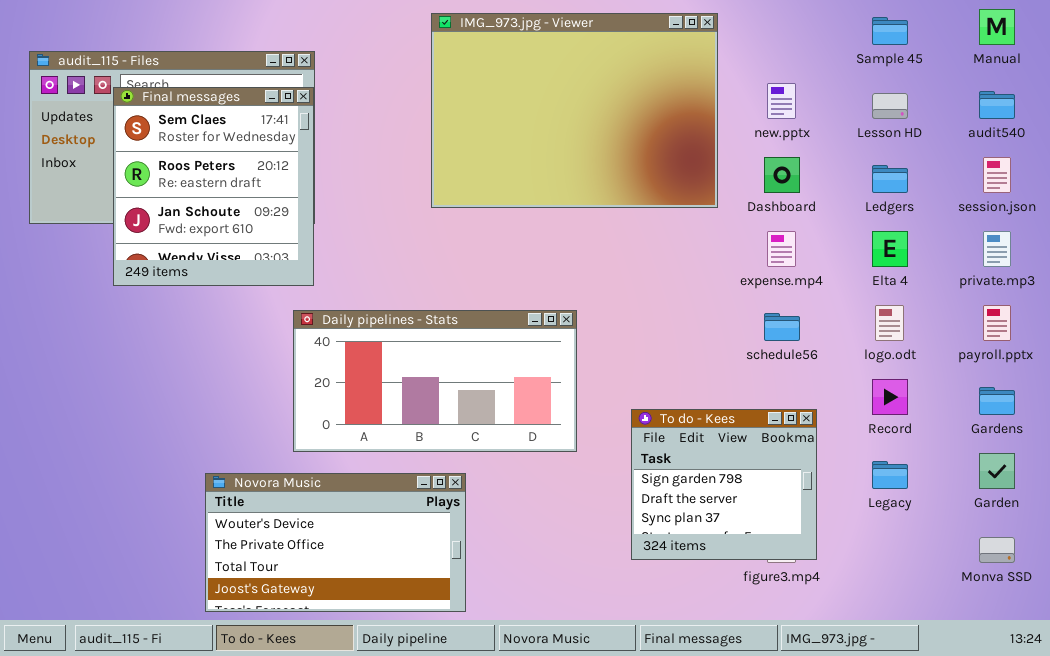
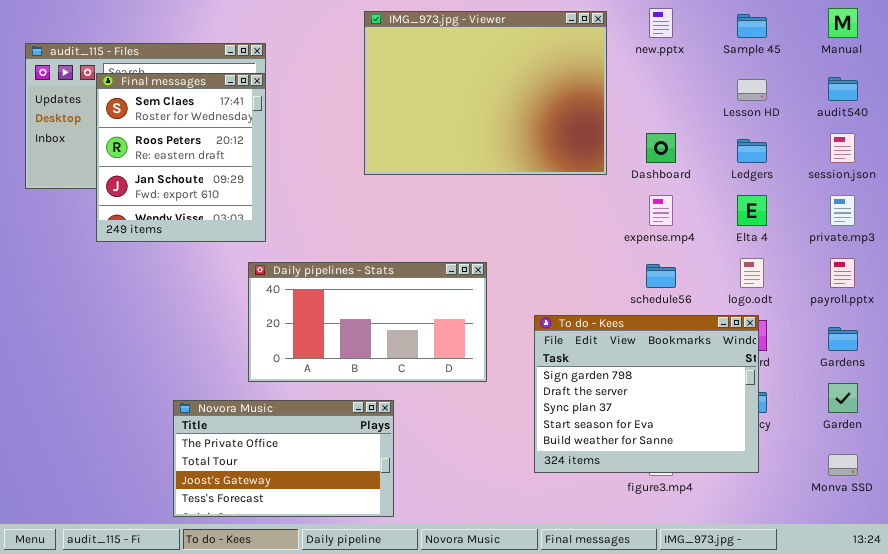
new.pptx: [767,83,796,119] -> [649,8,673,38], moved
To do - Kees: [631,409,817,560] -> [534,315,759,473], resized
Novora Music: [205,473,466,612] -> [173,400,394,517], scrolled down 1 row

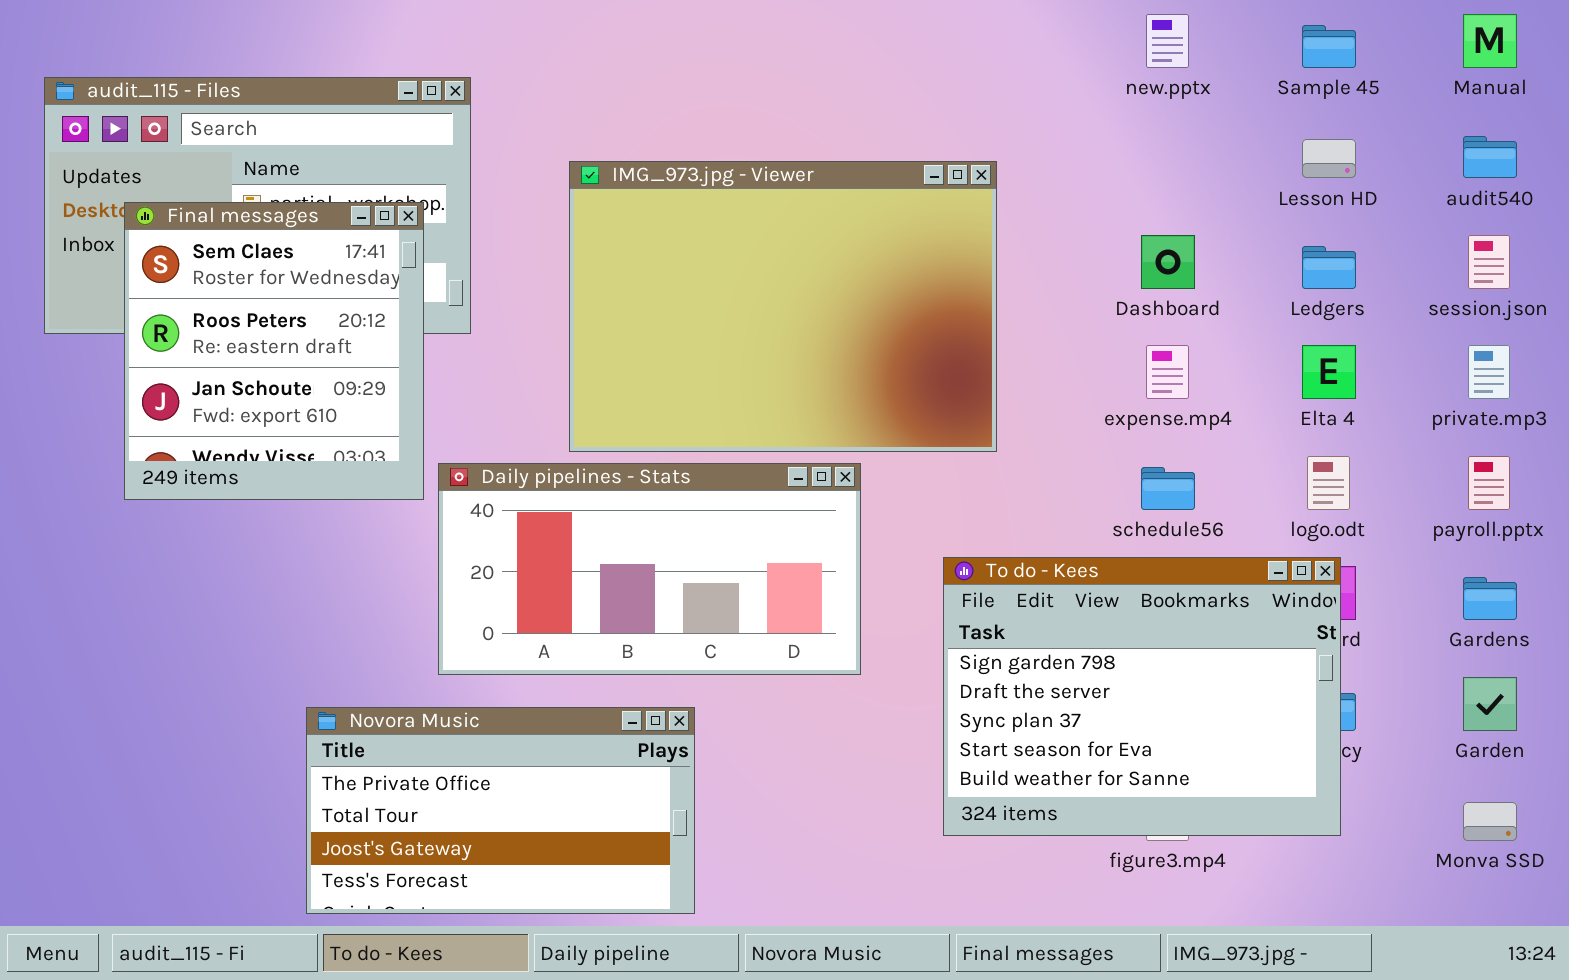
IMG_973.jpg - Viewer: [364,11,607,175] -> [569,161,997,452], moved
Final messages: [96,73,266,242] -> [124,202,424,500], moved

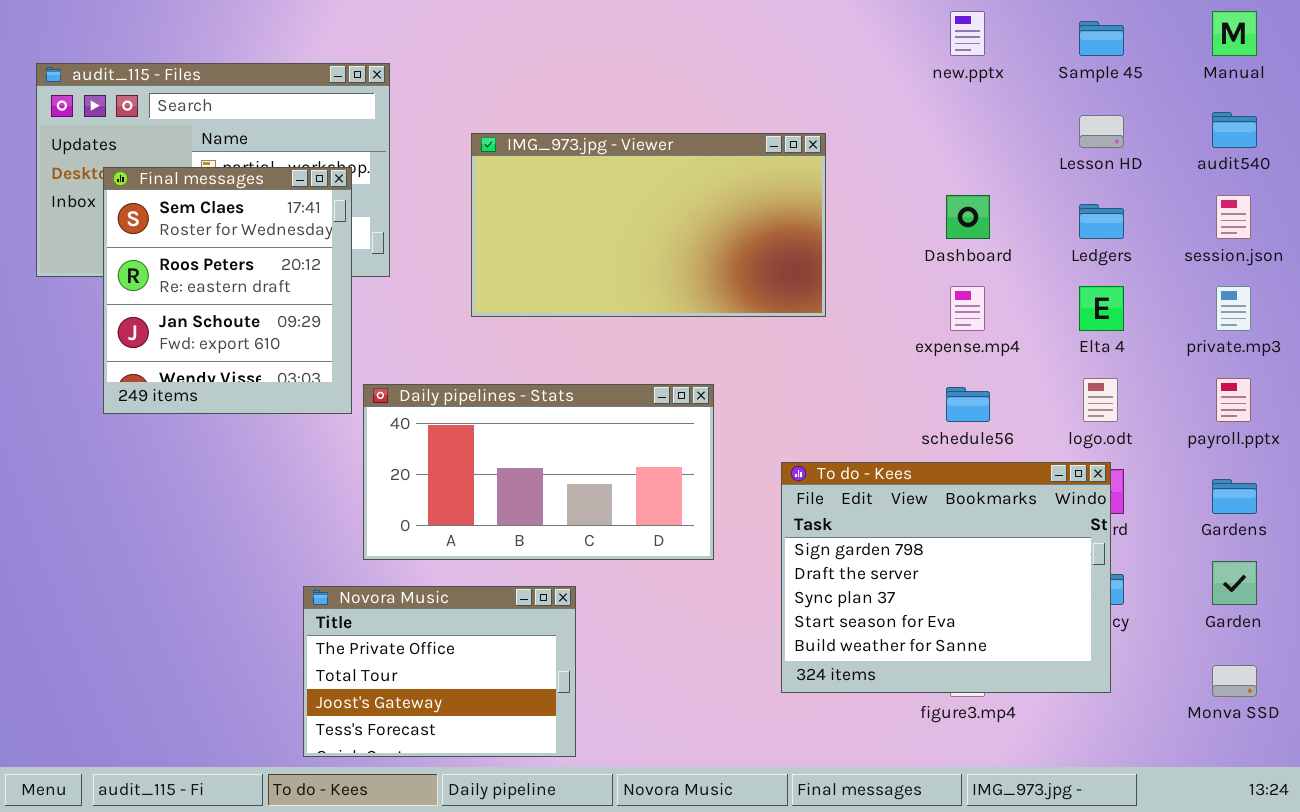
IMG_973.jpg - Viewer: [569,161,997,452] -> [471,133,826,317], resized
Novora Music: [306,707,695,914] -> [303,586,576,757], resized

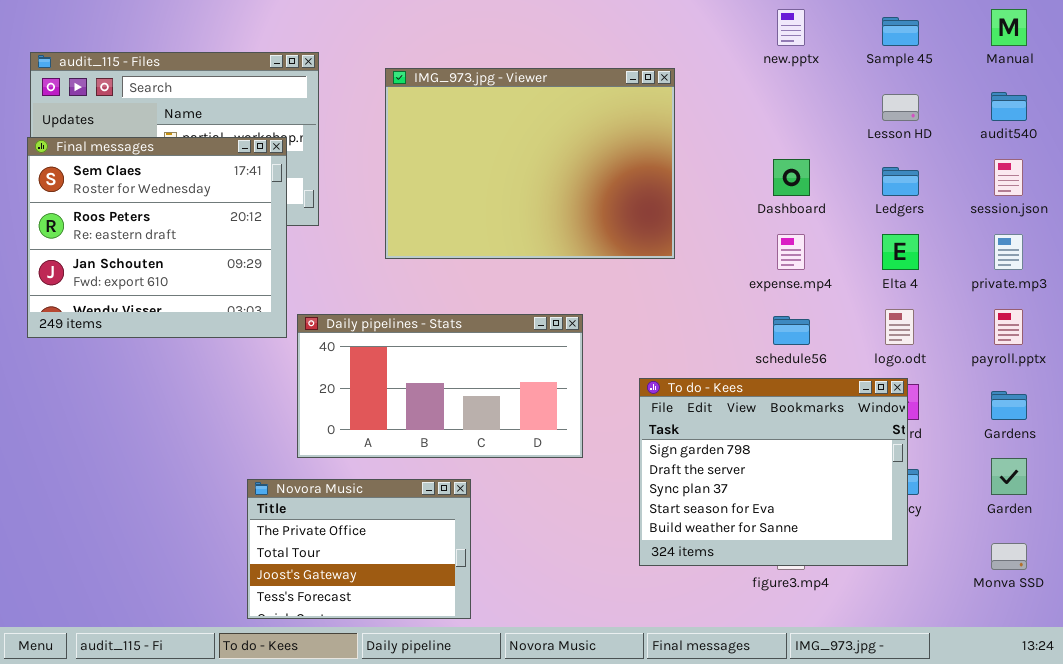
IMG_973.jpg - Viewer: [471,133,826,317] -> [385,68,675,259], resized
Final messages: [103,167,352,414] -> [27,137,287,338], resized

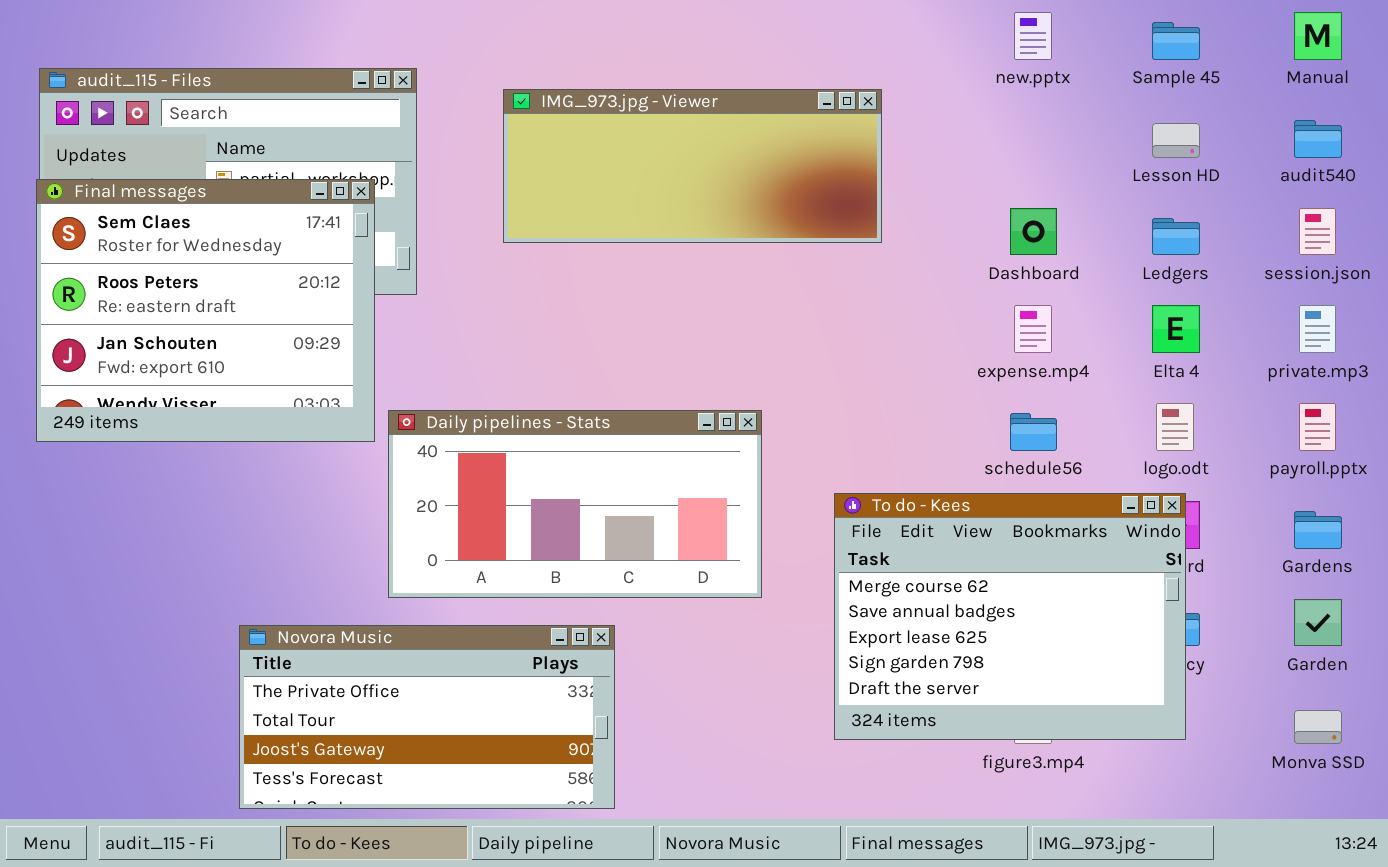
IMG_973.jpg - Viewer: [385,68,675,259] -> [503,89,882,243], resized
To do - Kees: [639,378,908,566] -> [834,493,1186,740], scrolled up 3 rows
Novora Music: [247,479,471,619] -> [239,625,615,809], resized

